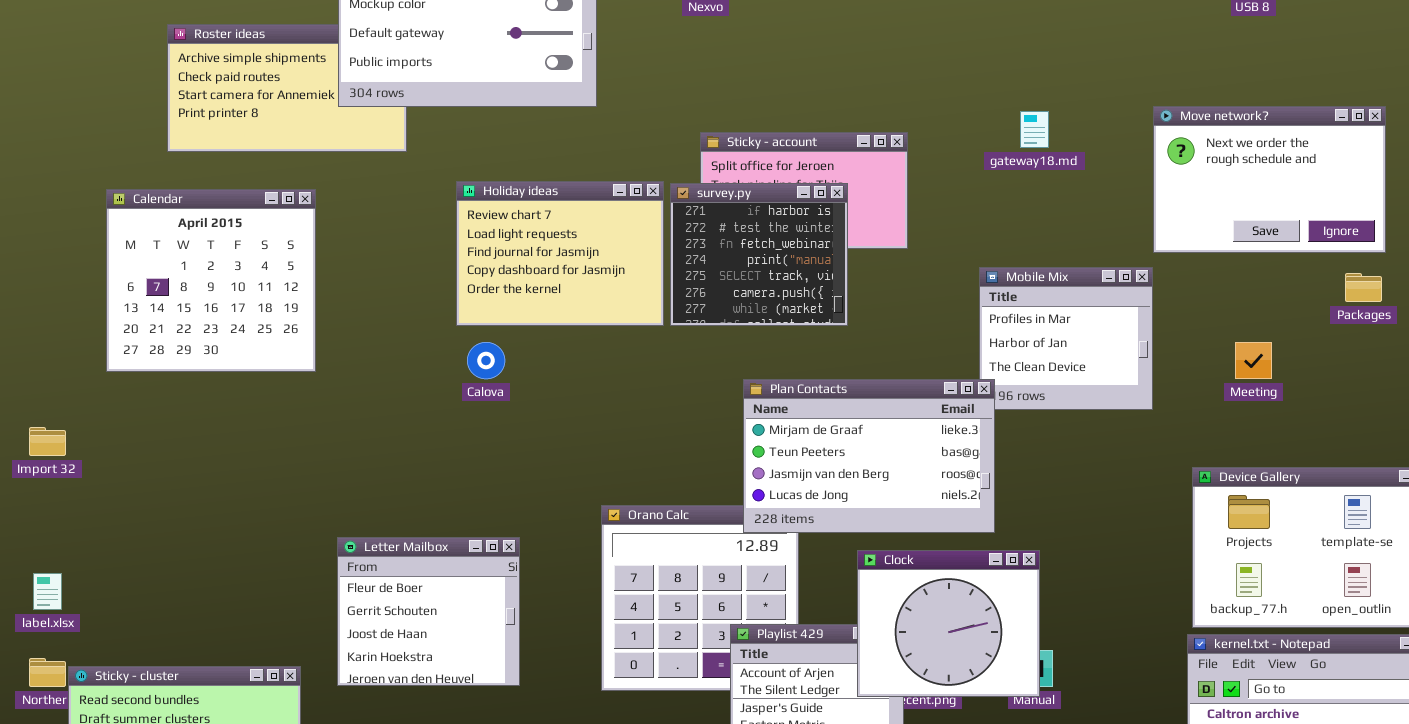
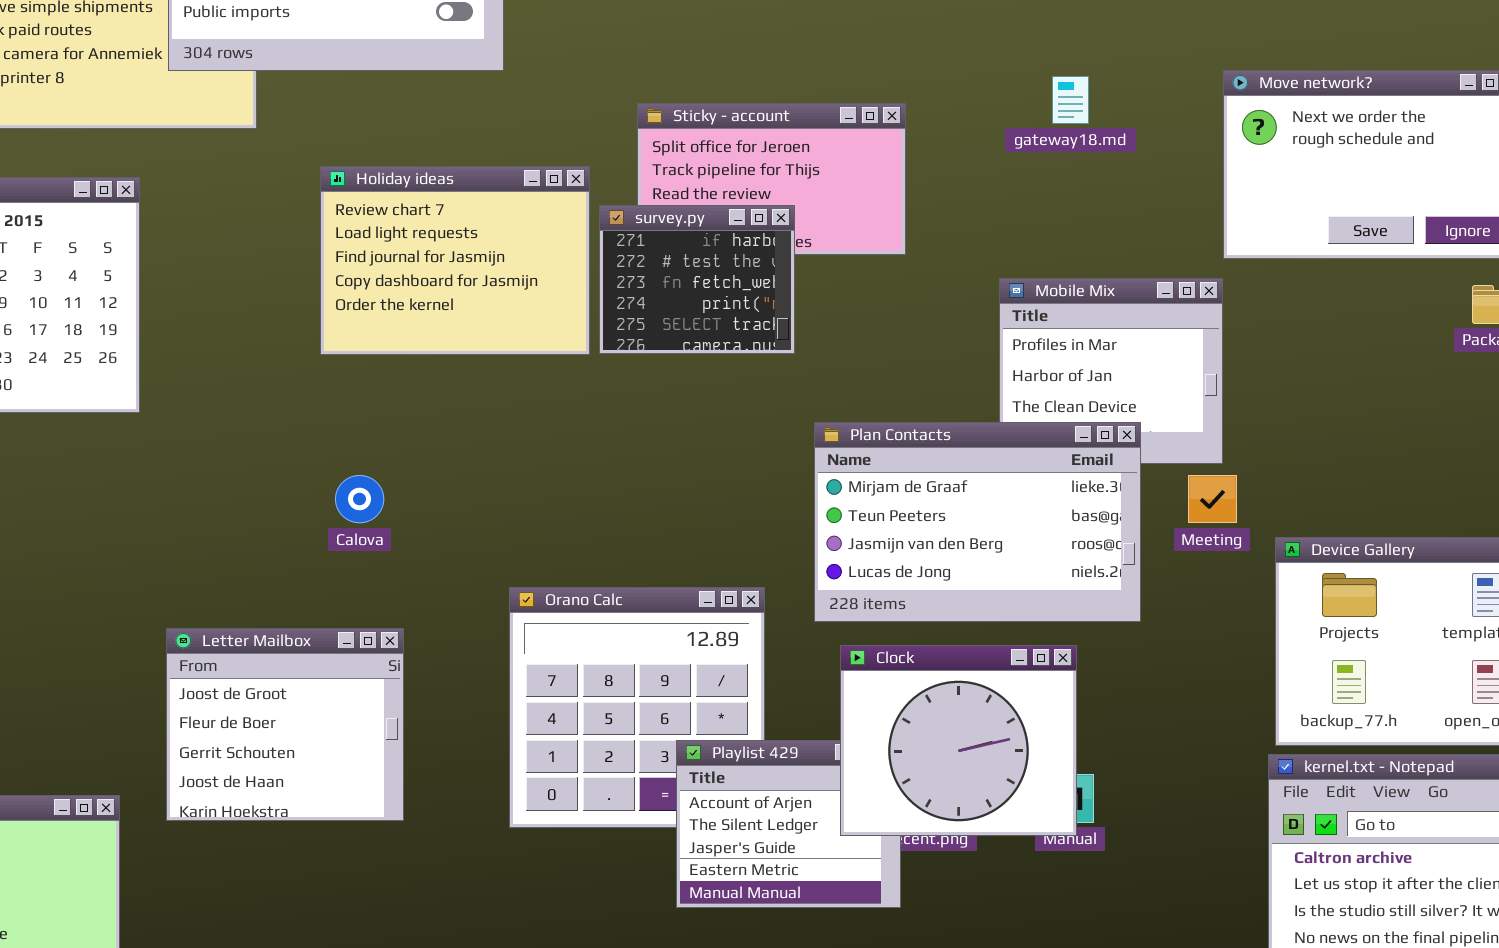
survey.py: [670,183,848,326] -> [599,205,795,354], resized
Calova: [467,342,505,379] -> [335,475,384,523], moved
Meeting: [1235,342,1272,379] -> [1188,475,1237,523], moved
Plan Contacts: [743,379,995,533] -> [814,422,1141,622], moved
Letter Mailbox: [337,537,520,686] -> [166,628,404,821], scrolled up 1 row

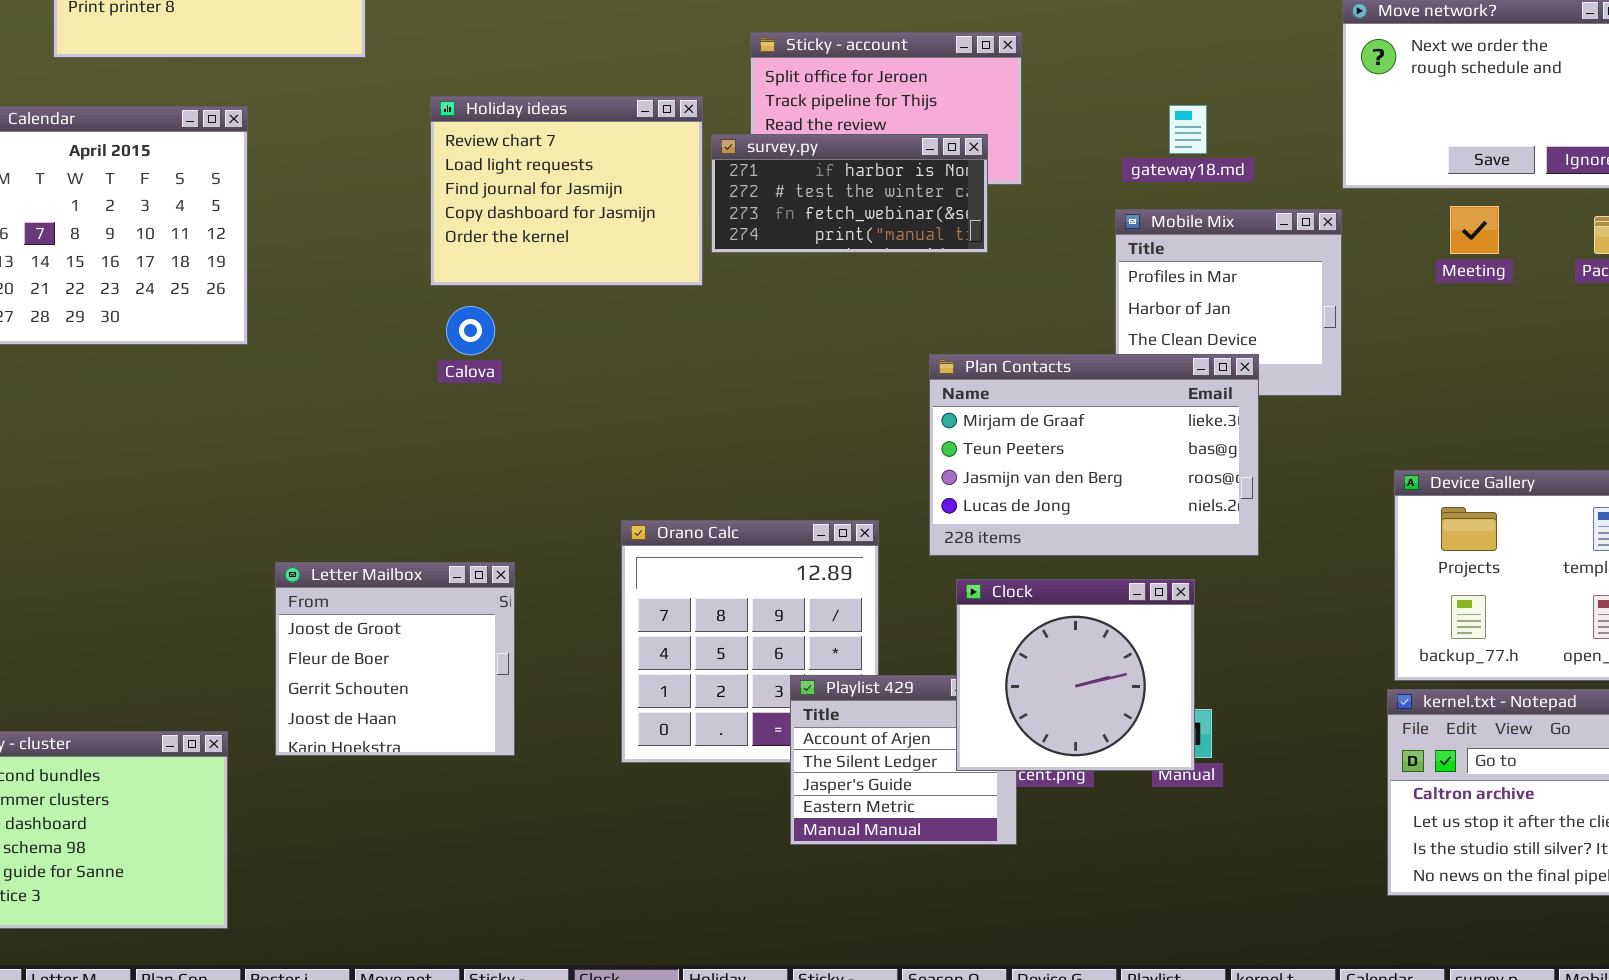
gateway18.md: [1052,76,1089,124] -> [1169,105,1207,154], moved
survey.py: [599,205,795,354] -> [711,134,988,253], resized
Calova: [335,475,384,523] -> [446,306,495,355], moved
Meeting: [1188,475,1237,523] -> [1450,206,1499,254], moved

